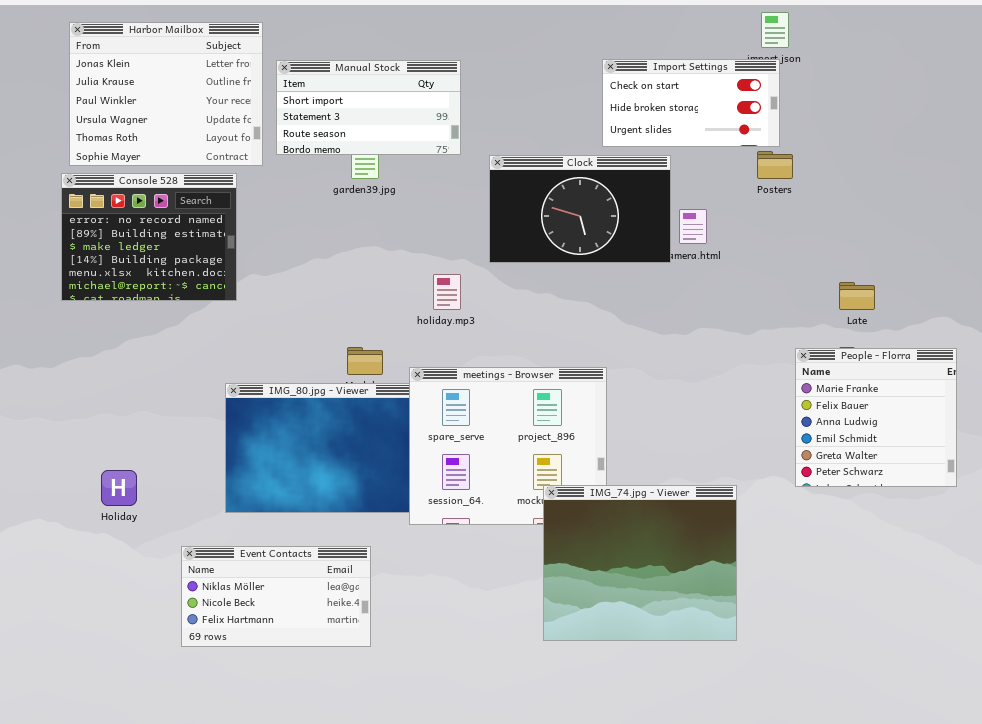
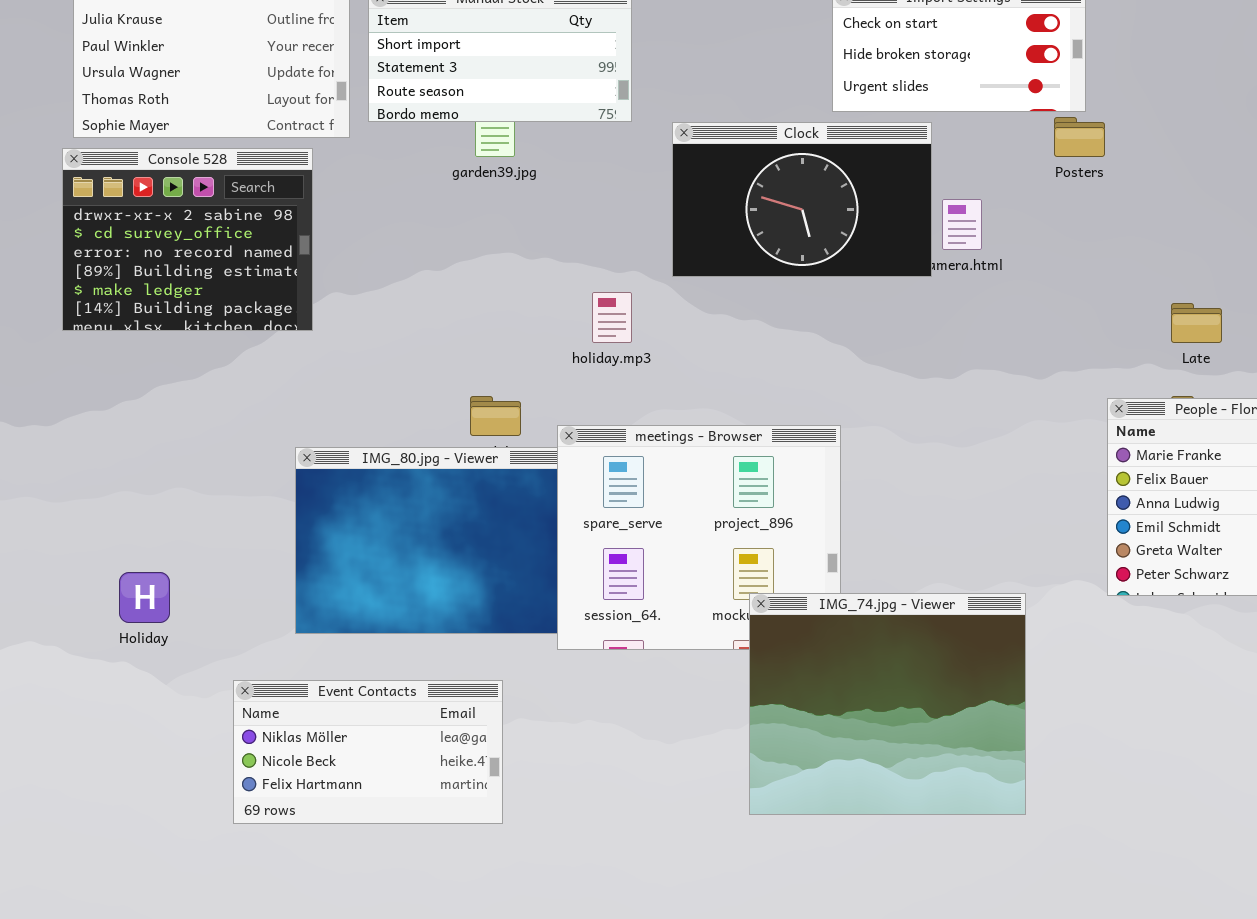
Console 528: [61,173,237,301] -> [62,148,313,331], scrolled up 2 rows

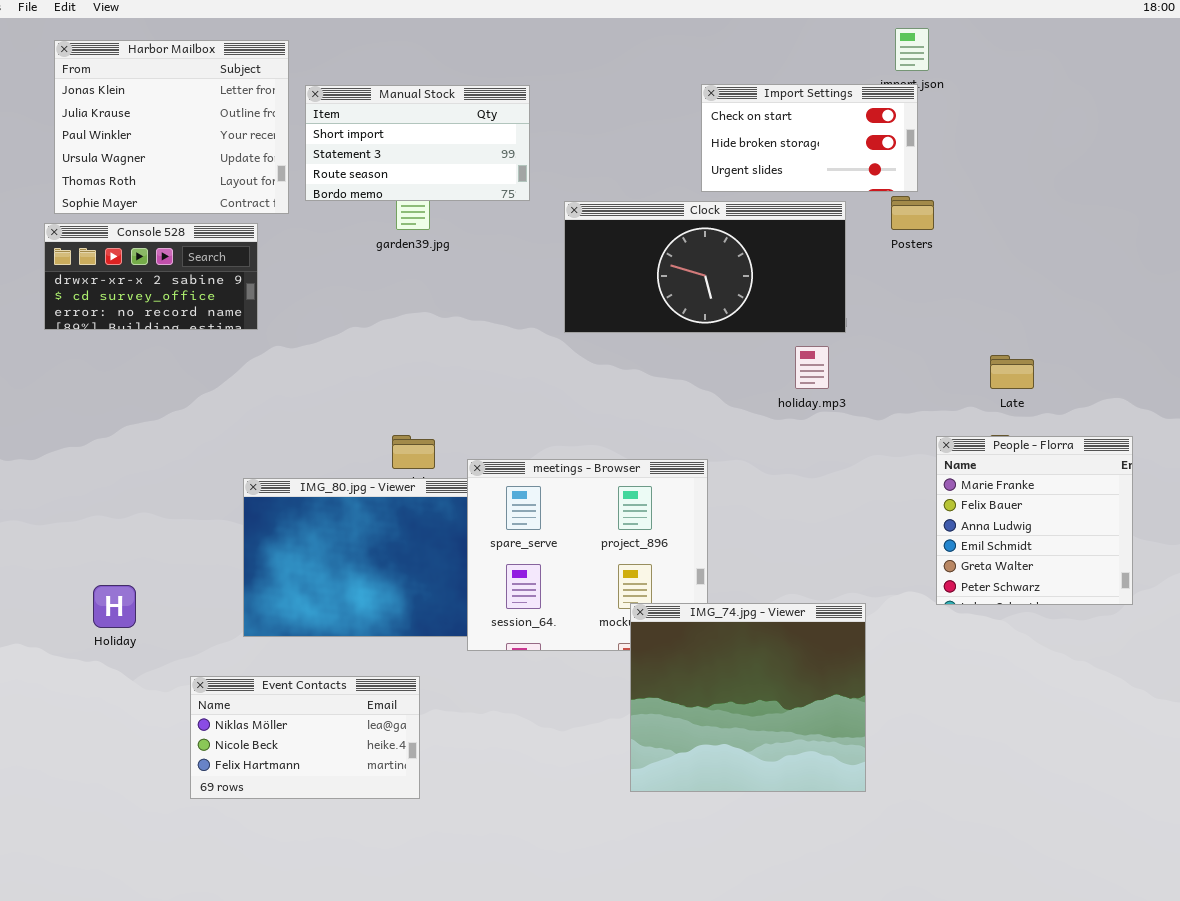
Clock: [672,122,932,277] -> [564,201,846,333], resized
Console 528: [62,148,313,331] -> [44,223,258,330], resized
holiday.mp3: [592,292,632,343] -> [795,346,829,389], moved

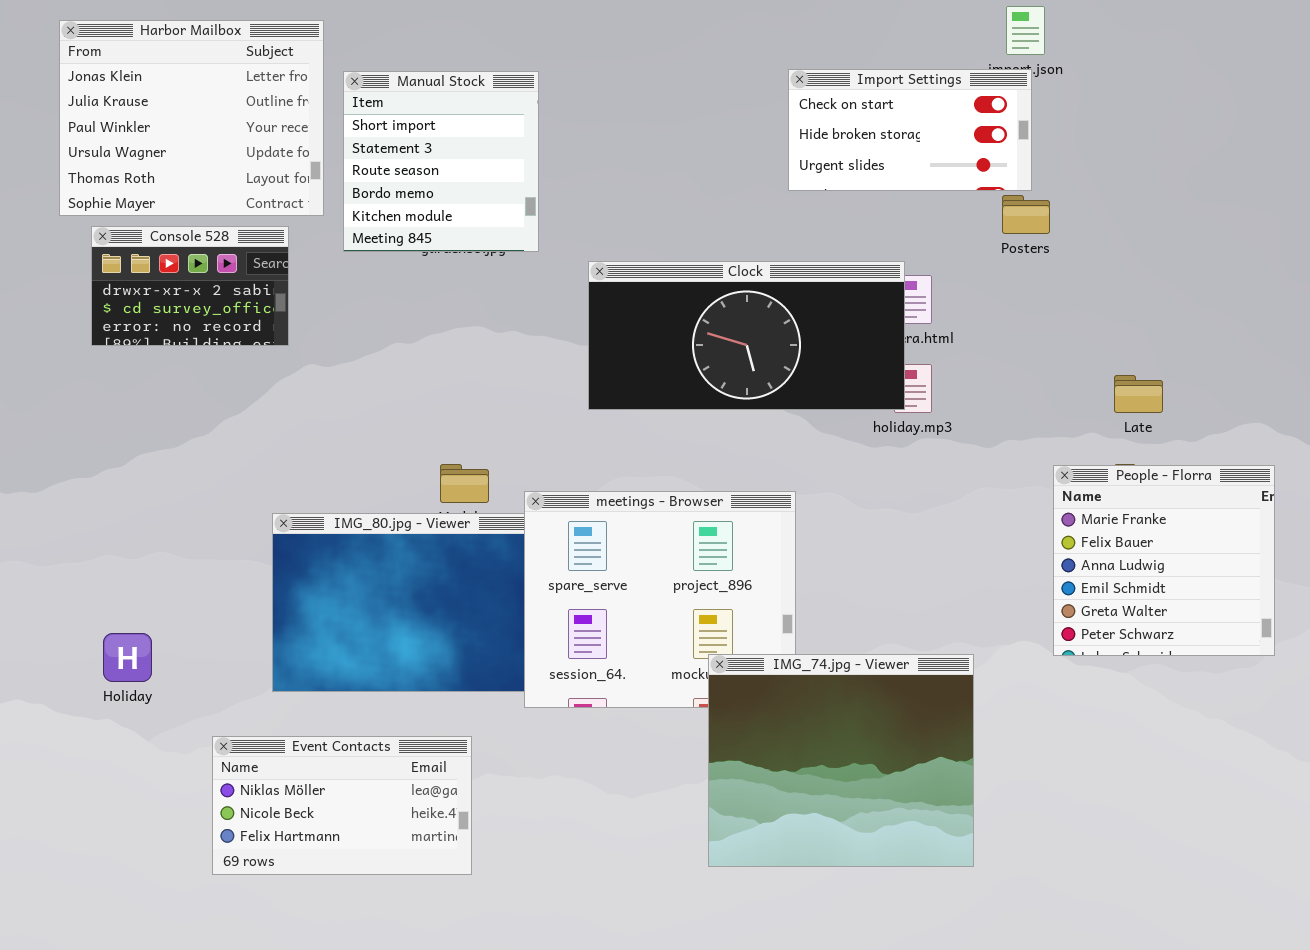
Manual Stock: [305,85,530,201] -> [343,71,539,252], resized
Clock: [564,201,846,333] -> [588,261,905,410], moved
Console 528: [44,223,258,330] -> [91,226,289,346], resized

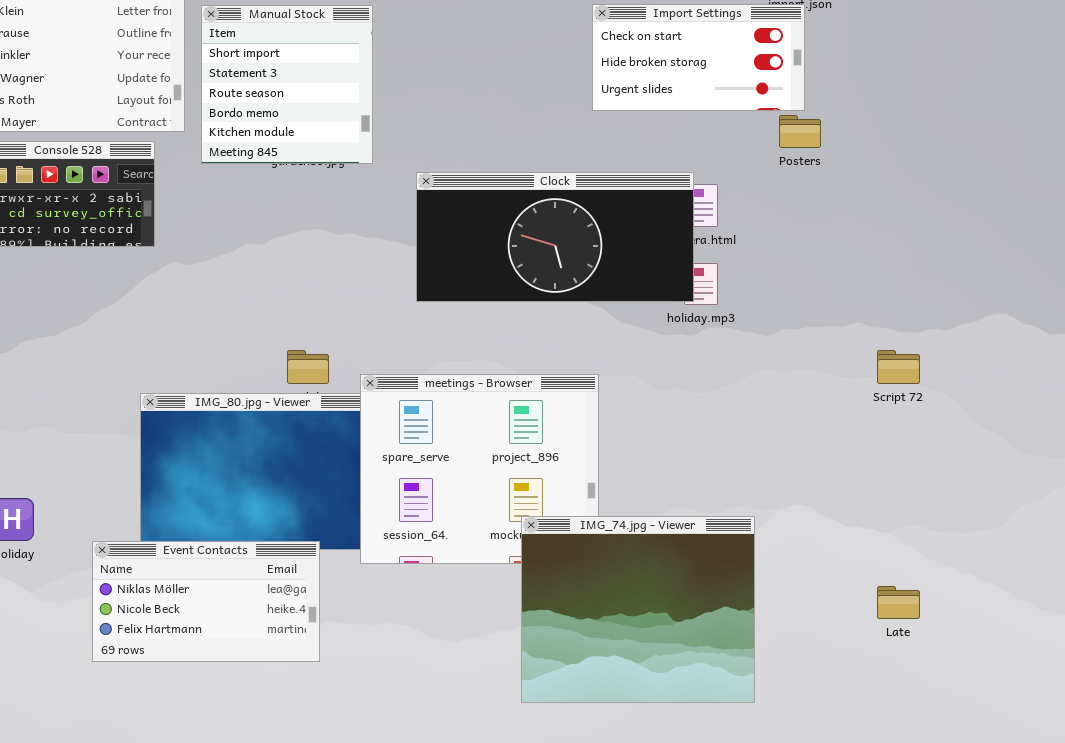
Late: [1114,375,1163,413] -> [877,586,920,619], moved
People - Florra: [1053,465,1275,656] -> none, closed
Event Contacts: [212,736,472,875] -> [92,541,320,662], moved

